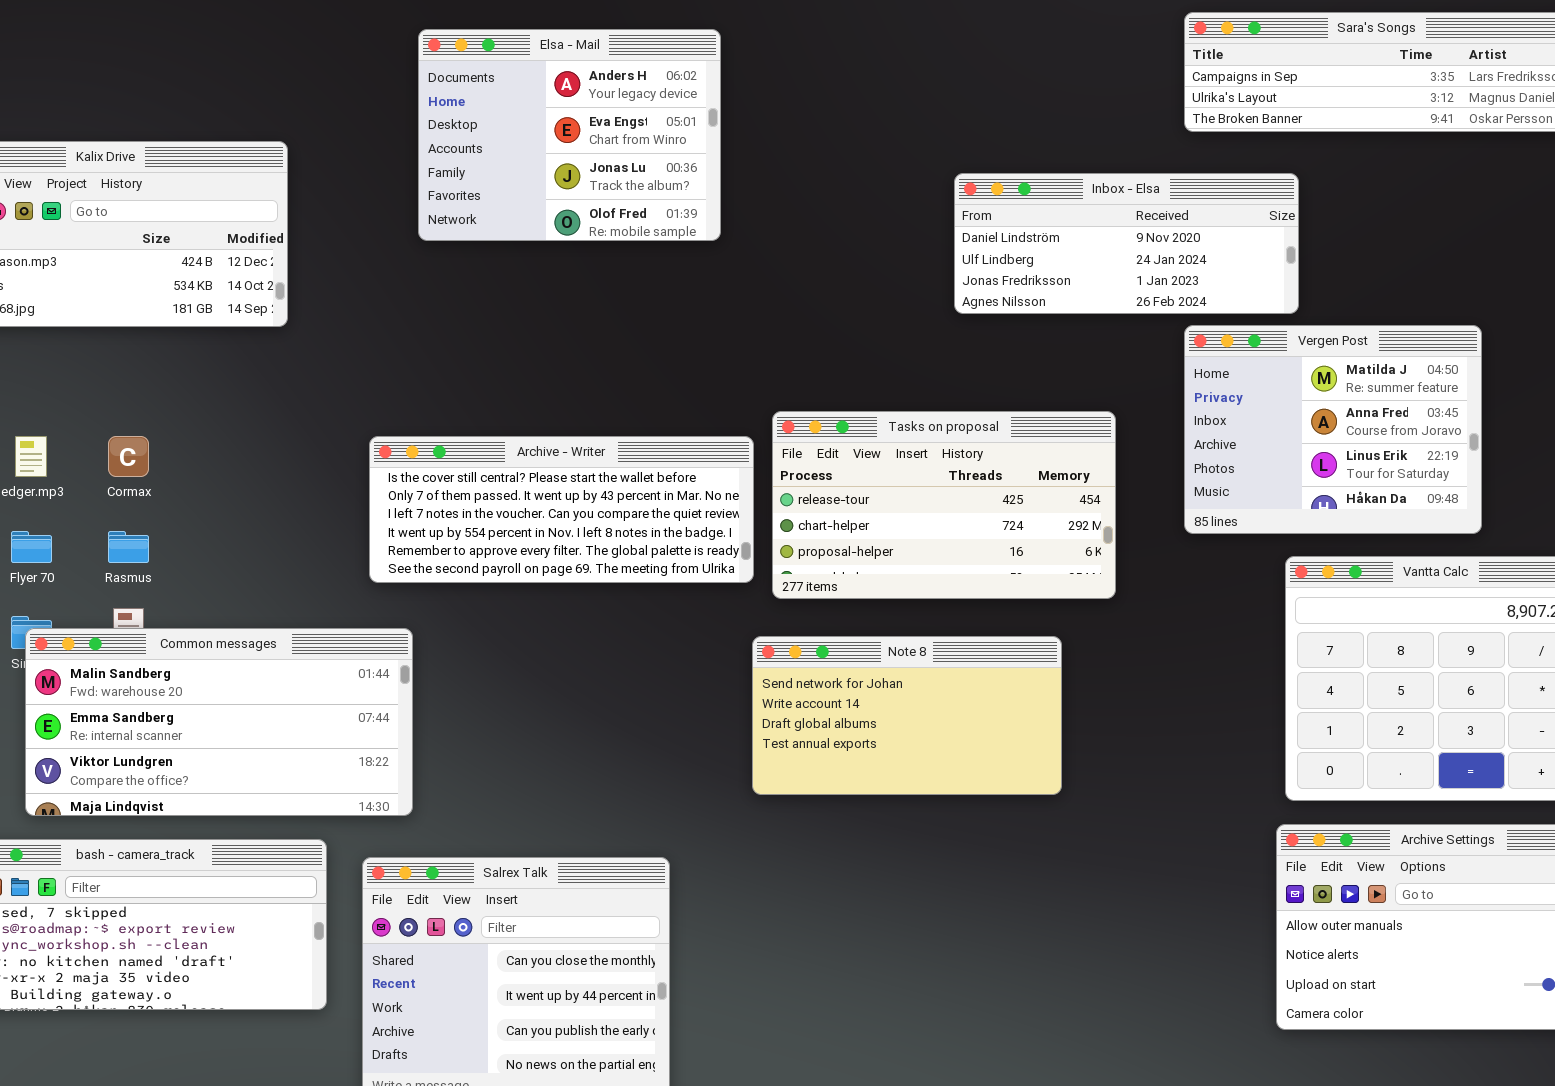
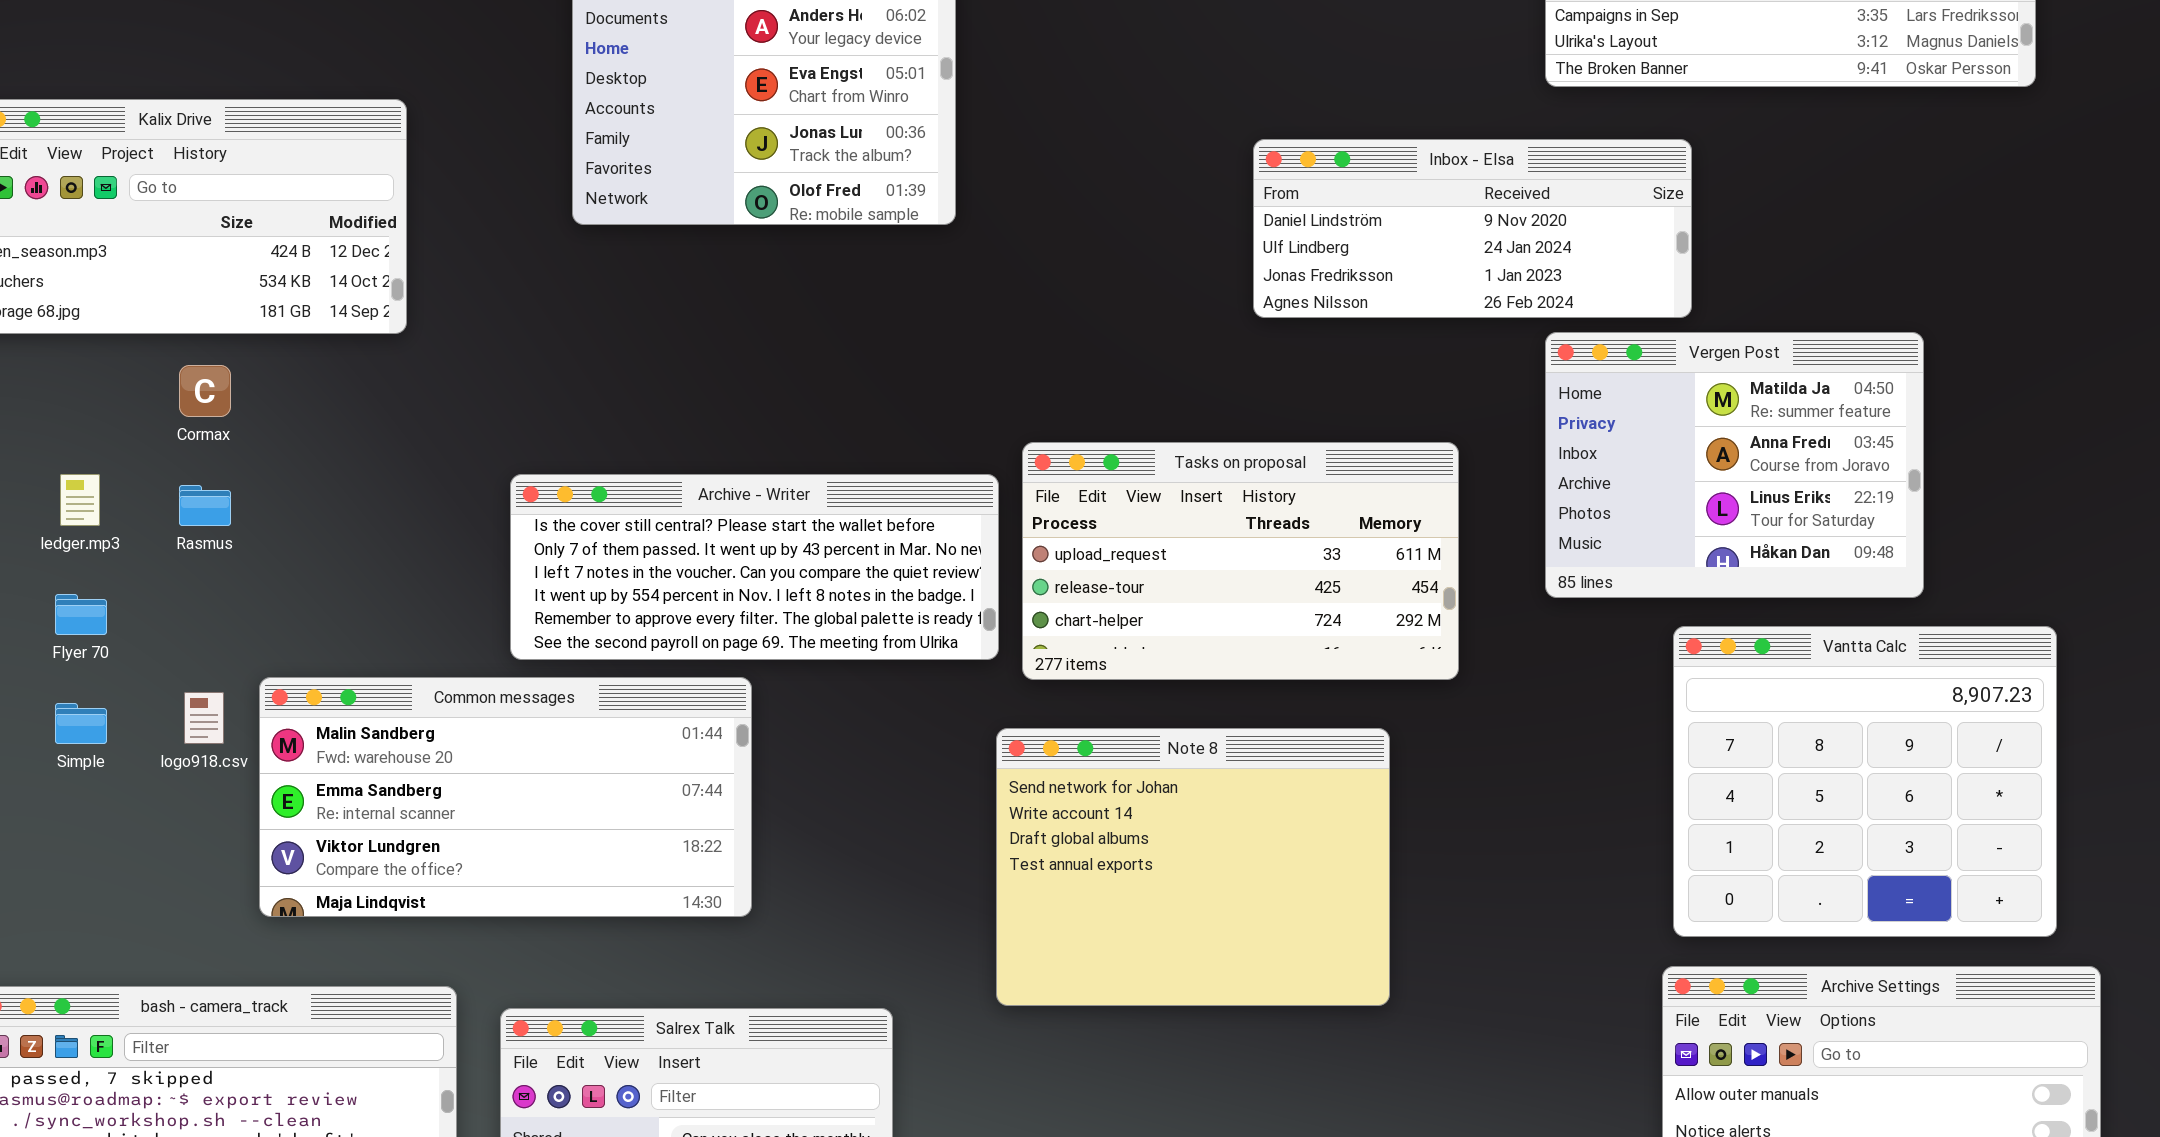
Tasks on proposal: [772,411,1116,599] -> [1022,442,1459,680], scrolled up 1 row
Cormax: [108,436,149,477] -> [179,365,231,417], moved
Rasmus: [108,531,149,563] -> [179,485,231,526], moved
Common messages: [25,628,413,816] -> [259,677,752,917], moved
Note 8: [752,636,1062,795] -> [996,728,1390,1006], resized

